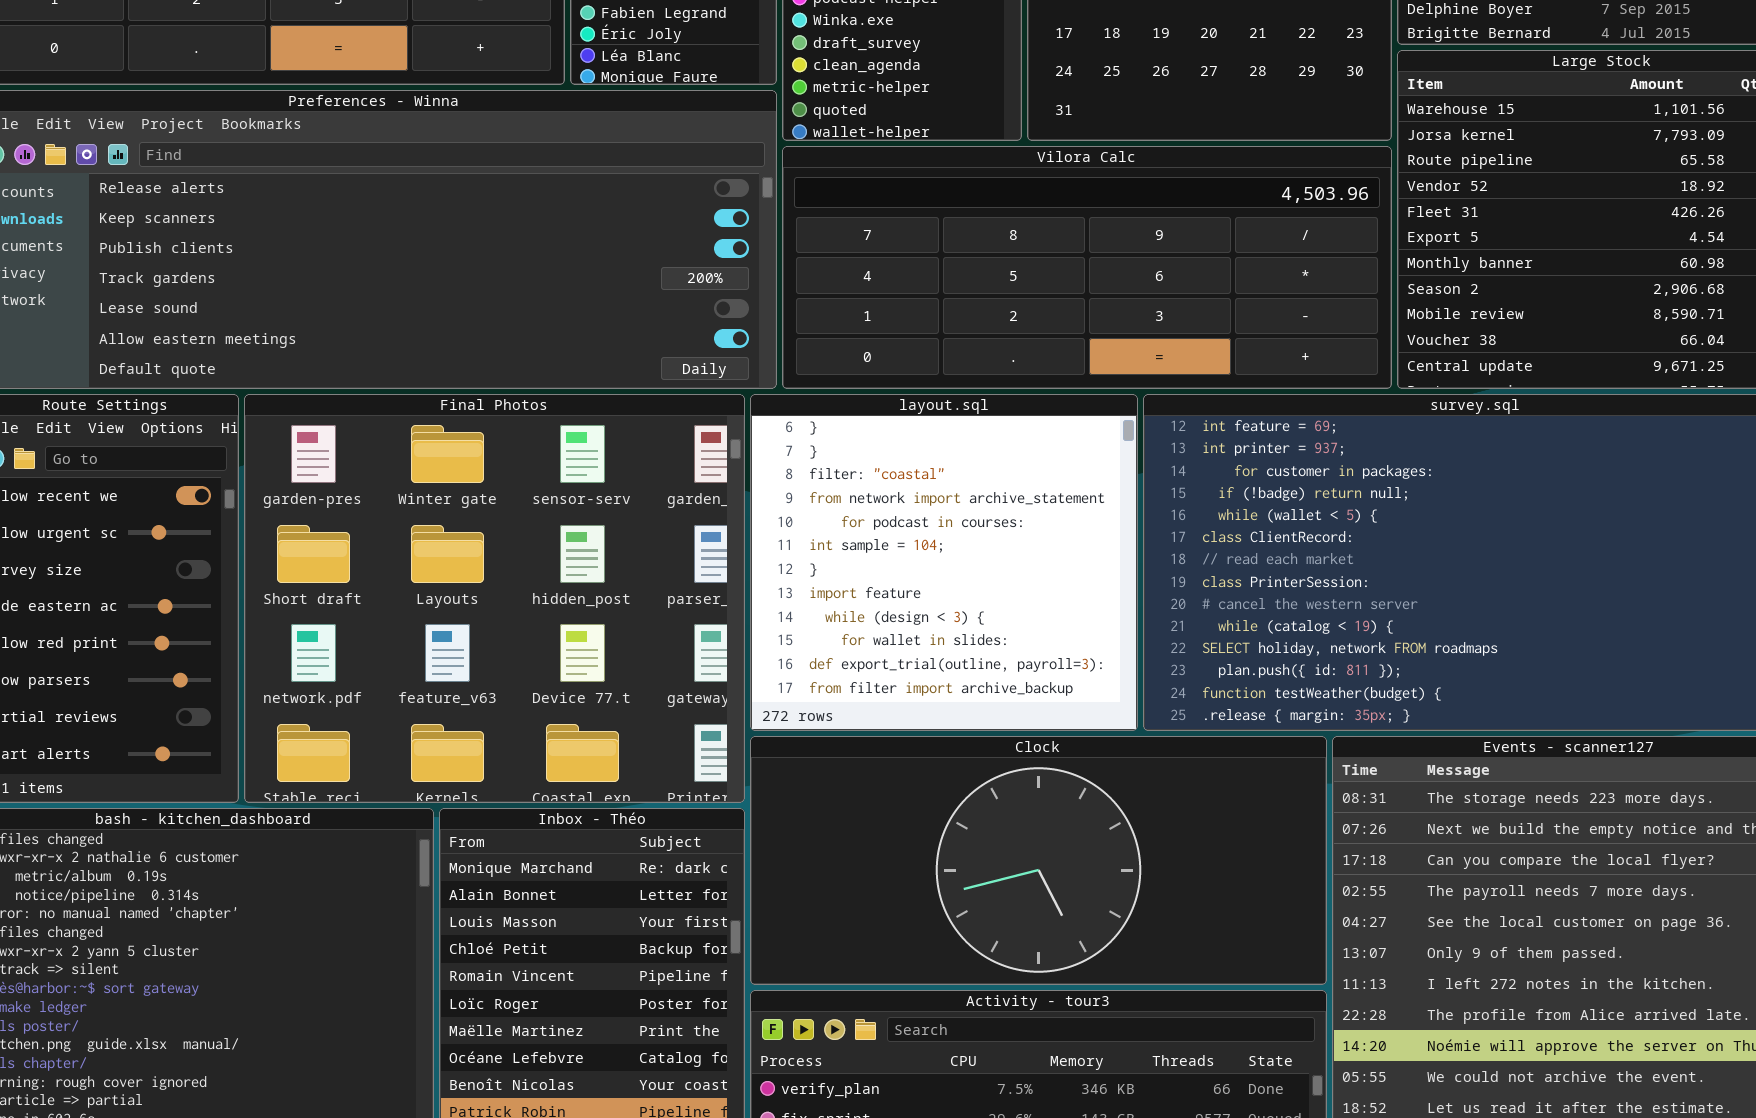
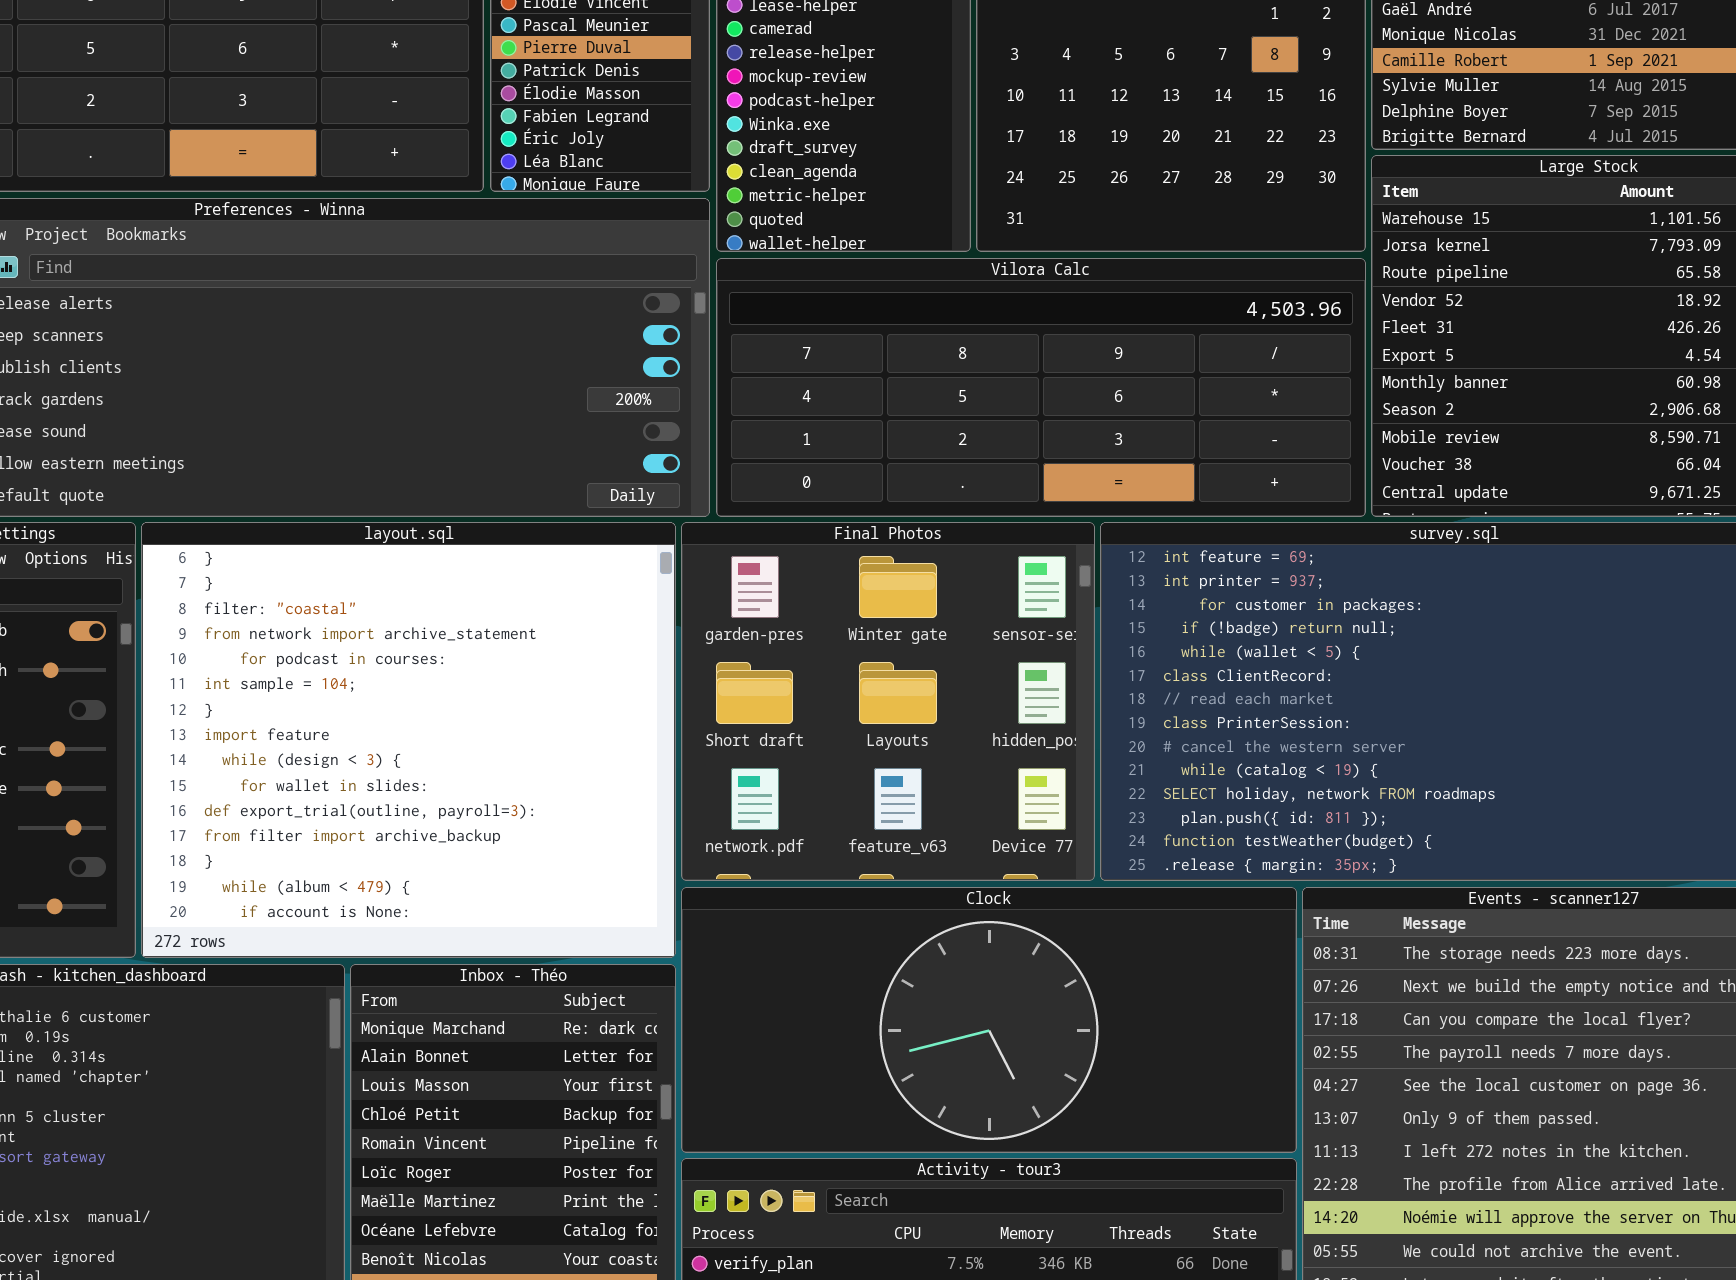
Final Photos: [244,394,745,803] -> [681,522,1095,881], moved, resized
layout.sql: [750,394,1138,731] -> [141,522,676,958], moved, resized

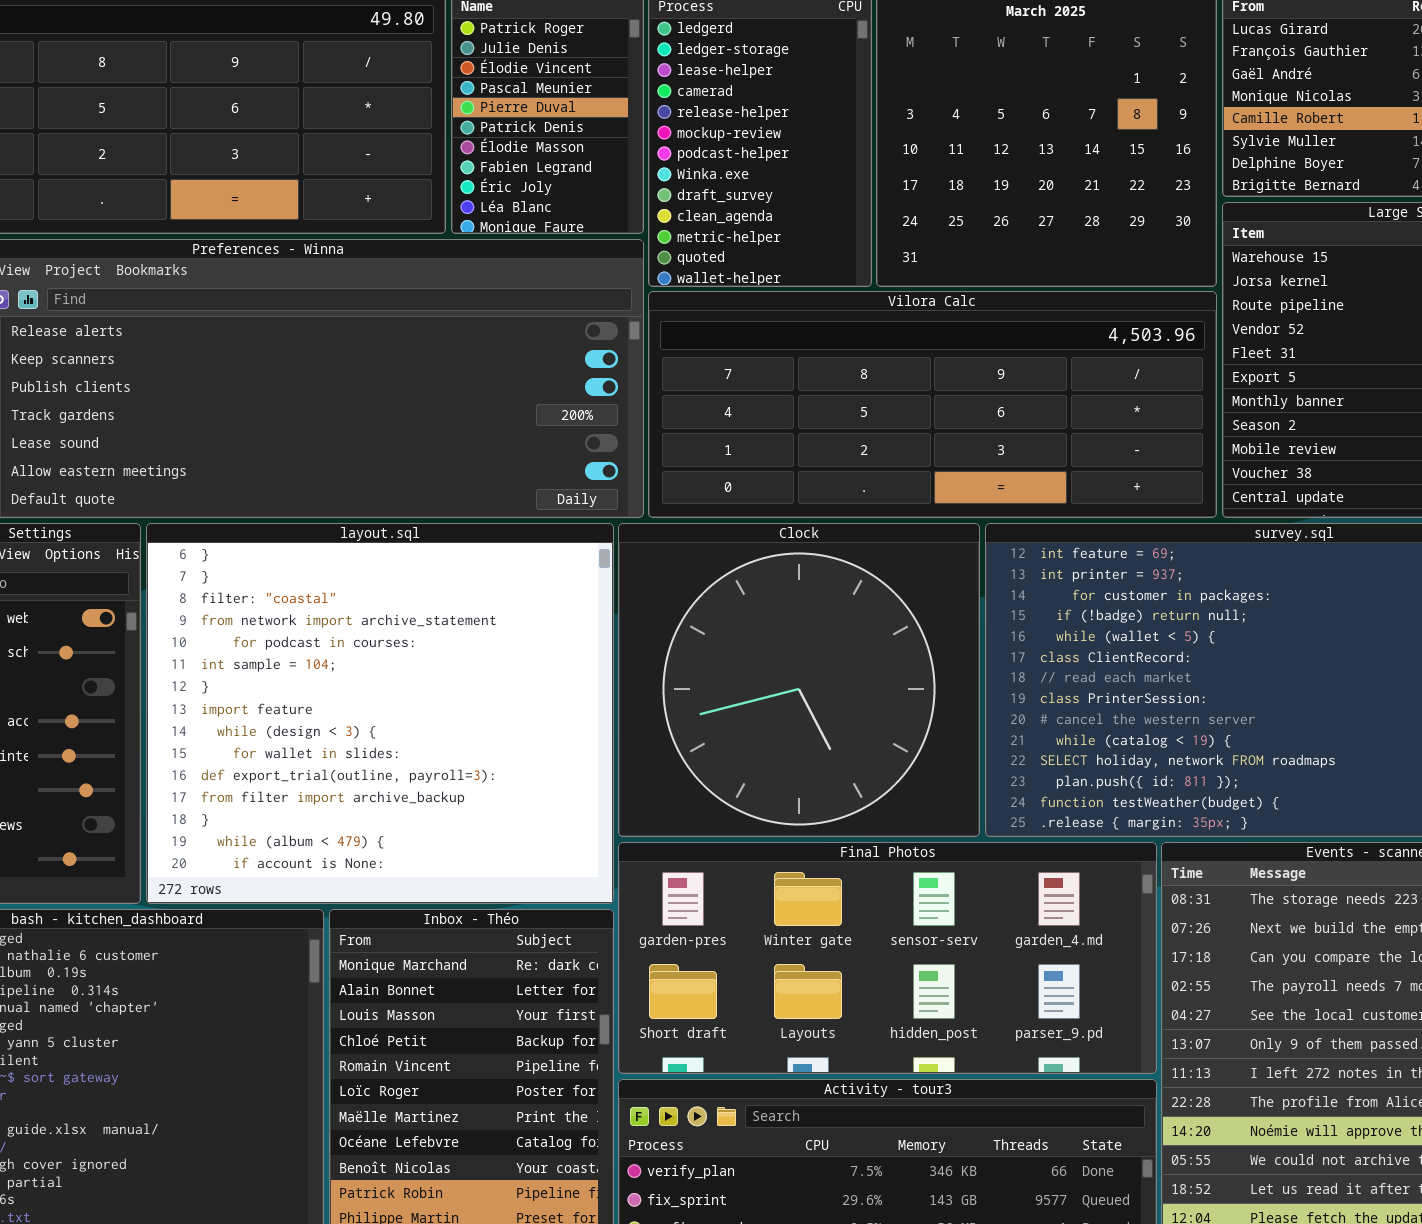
Final Photos: [681,522,1095,881] -> [618,842,1157,1074], moved, resized
Clock: [681,887,1297,1153] -> [618,523,980,837], moved, resized

